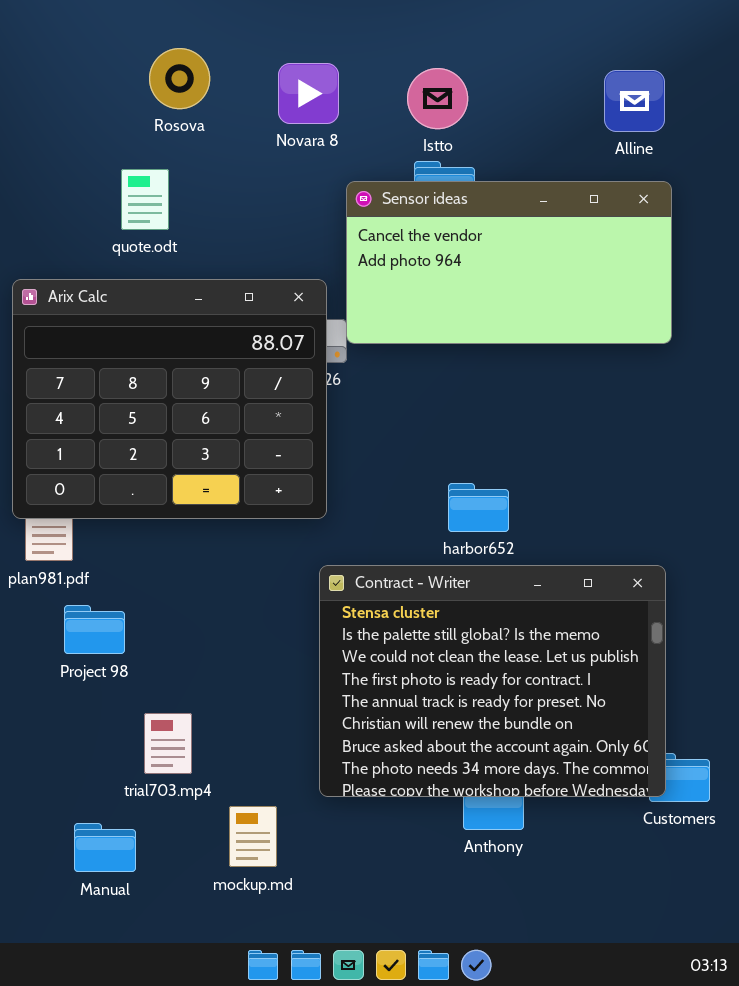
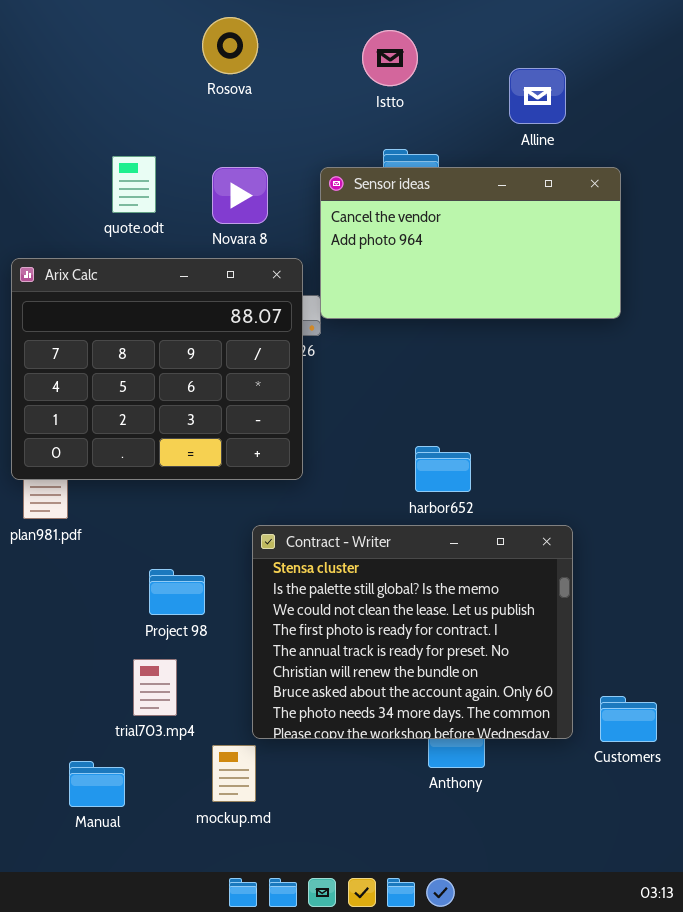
Rosova: [149,48,210,109] -> [202,17,258,74], moved
Novara 8: [278,63,339,124] -> [212,167,268,224], moved
Istto: [407,68,468,129] -> [362,30,418,86], moved
Alline: [604,70,665,132] -> [509,68,566,124], moved
Contract - Writer: [319,565,666,797] -> [252,525,573,739], moved
Project 98: [64,605,125,654] -> [149,569,205,615], moved

